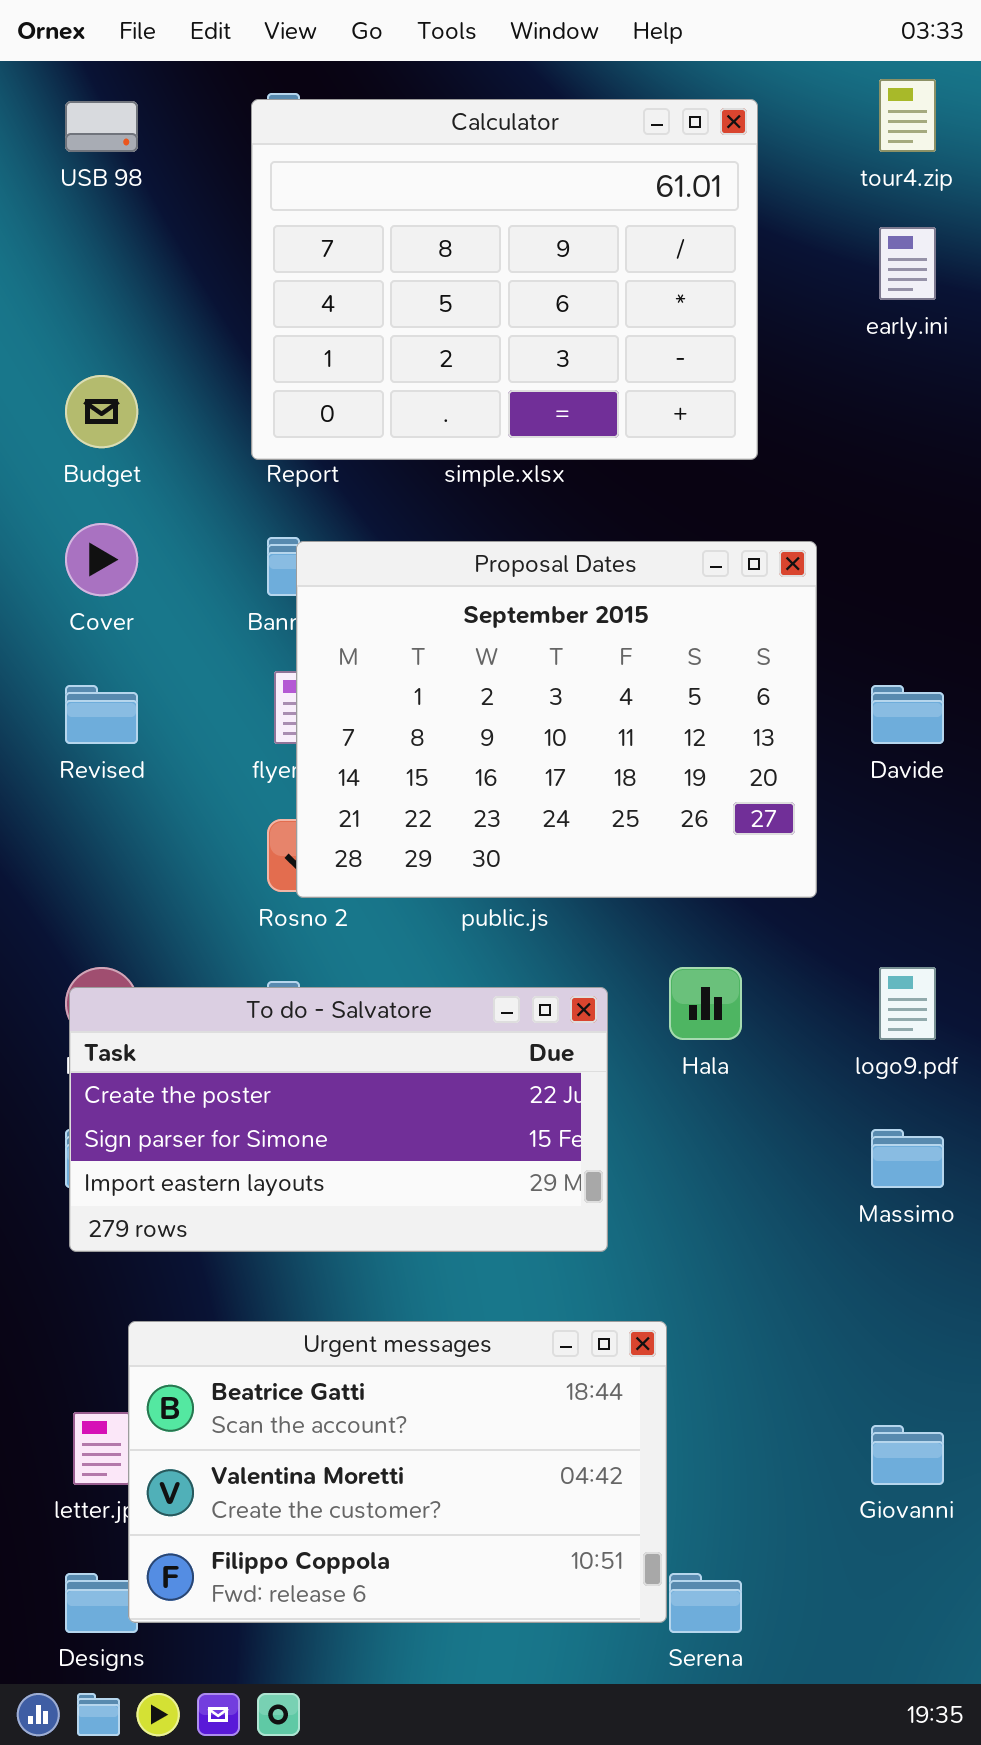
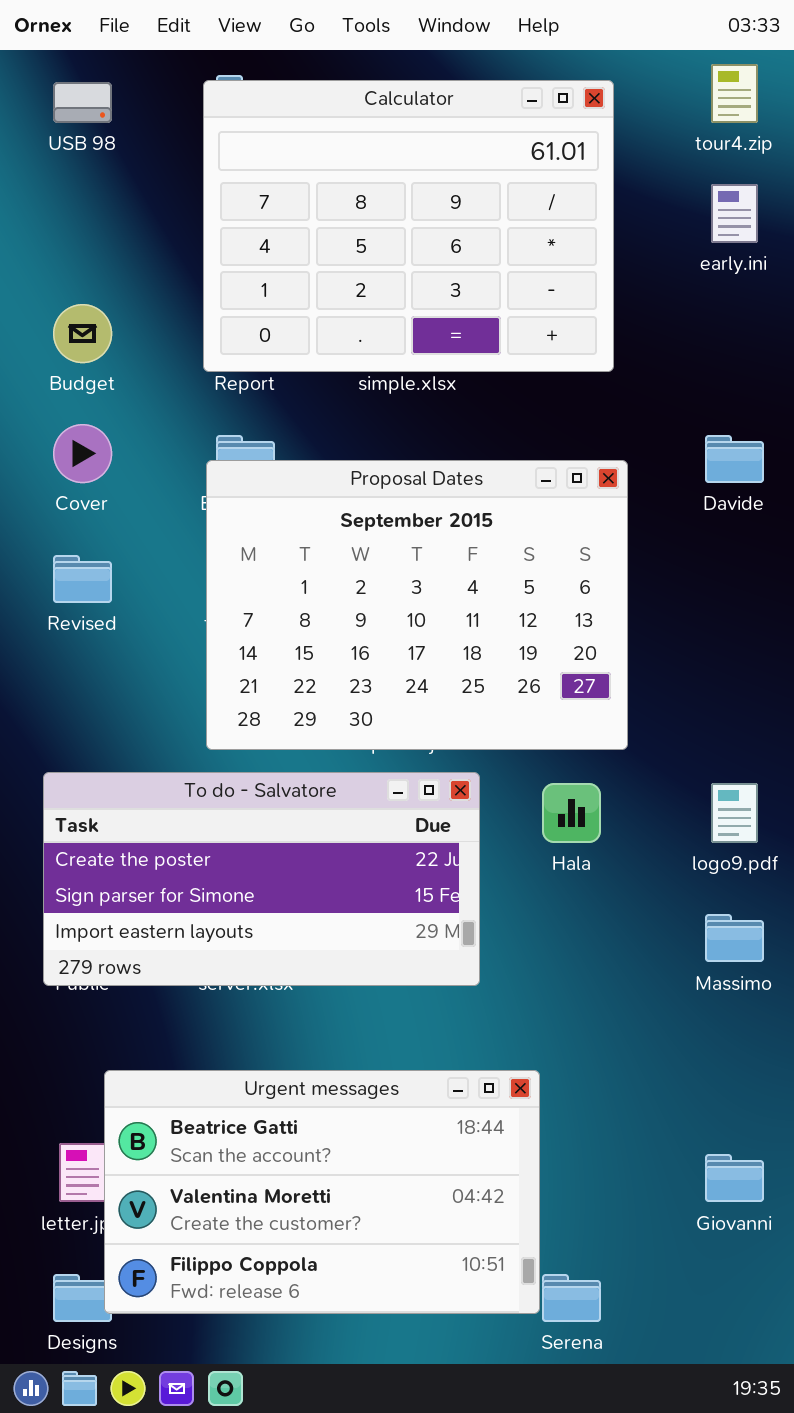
Proposal Dates: [296,541,817,898] -> [206,460,628,750], moved
Davide: [871,685,944,744] -> [705,435,764,483], moved
To do - Salvatore: [69,987,608,1252] -> [43,772,480,986], moved

